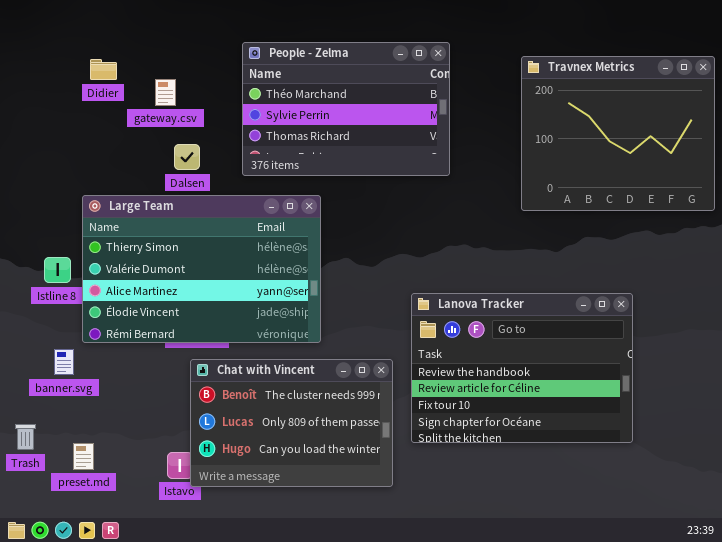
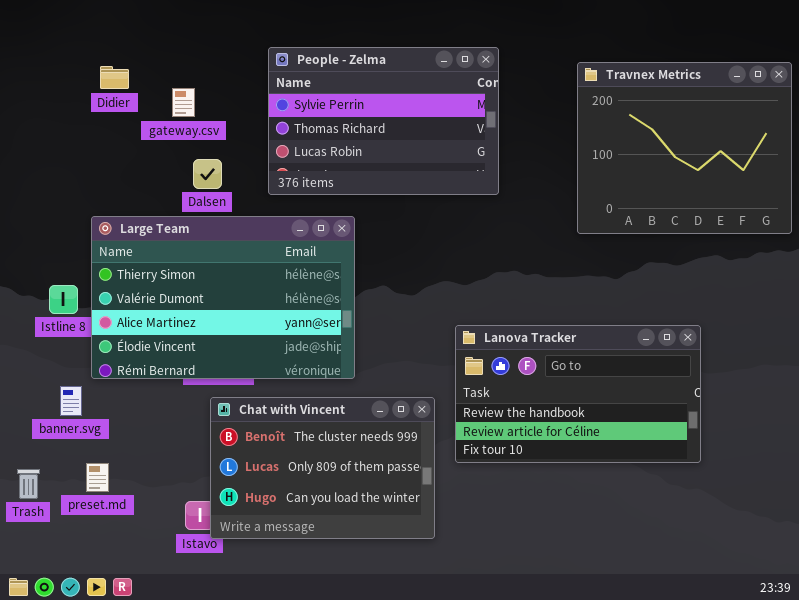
People - Zelma: [242,42,450,176] -> [268,47,499,195], scrolled down 1 row
Lanova Tracker: [411,293,633,443] -> [455,325,701,463], resized
preset.md: [73,443,94,470] -> [86,463,109,492], moved

